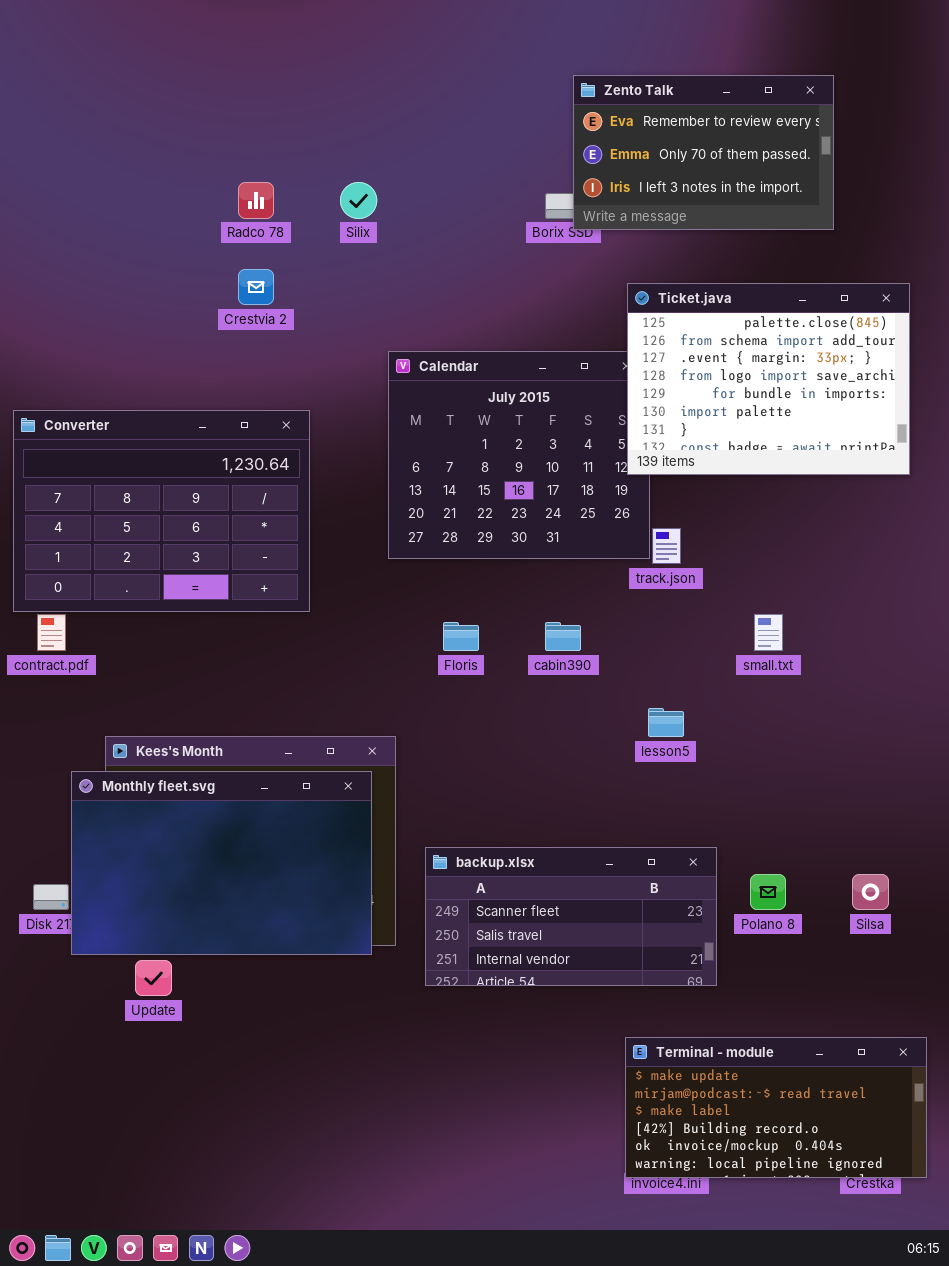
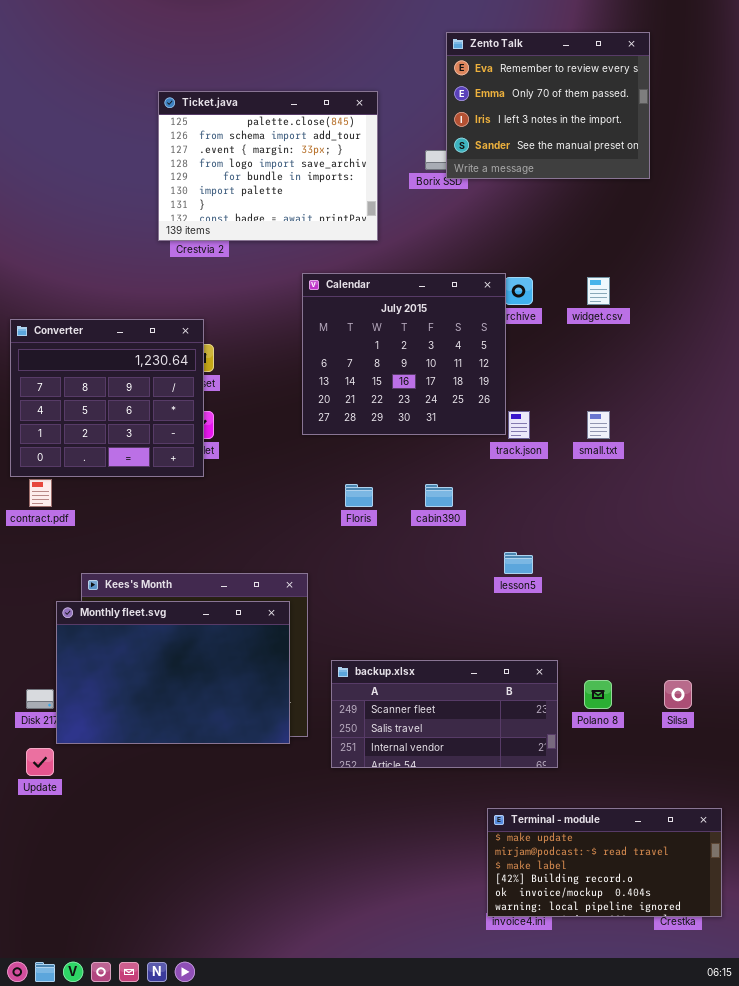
Zento Talk: [573,75,834,230] -> [446,32,650,179], resized
Ticket.java: [627,283,910,475] -> [158,91,378,241], moved
Converter: [13,410,310,612] -> [10,319,204,477], resized
small.txt: [754,614,783,651] -> [587,411,610,439], moved
Update: [135,960,172,996] -> [26,748,54,776], moved

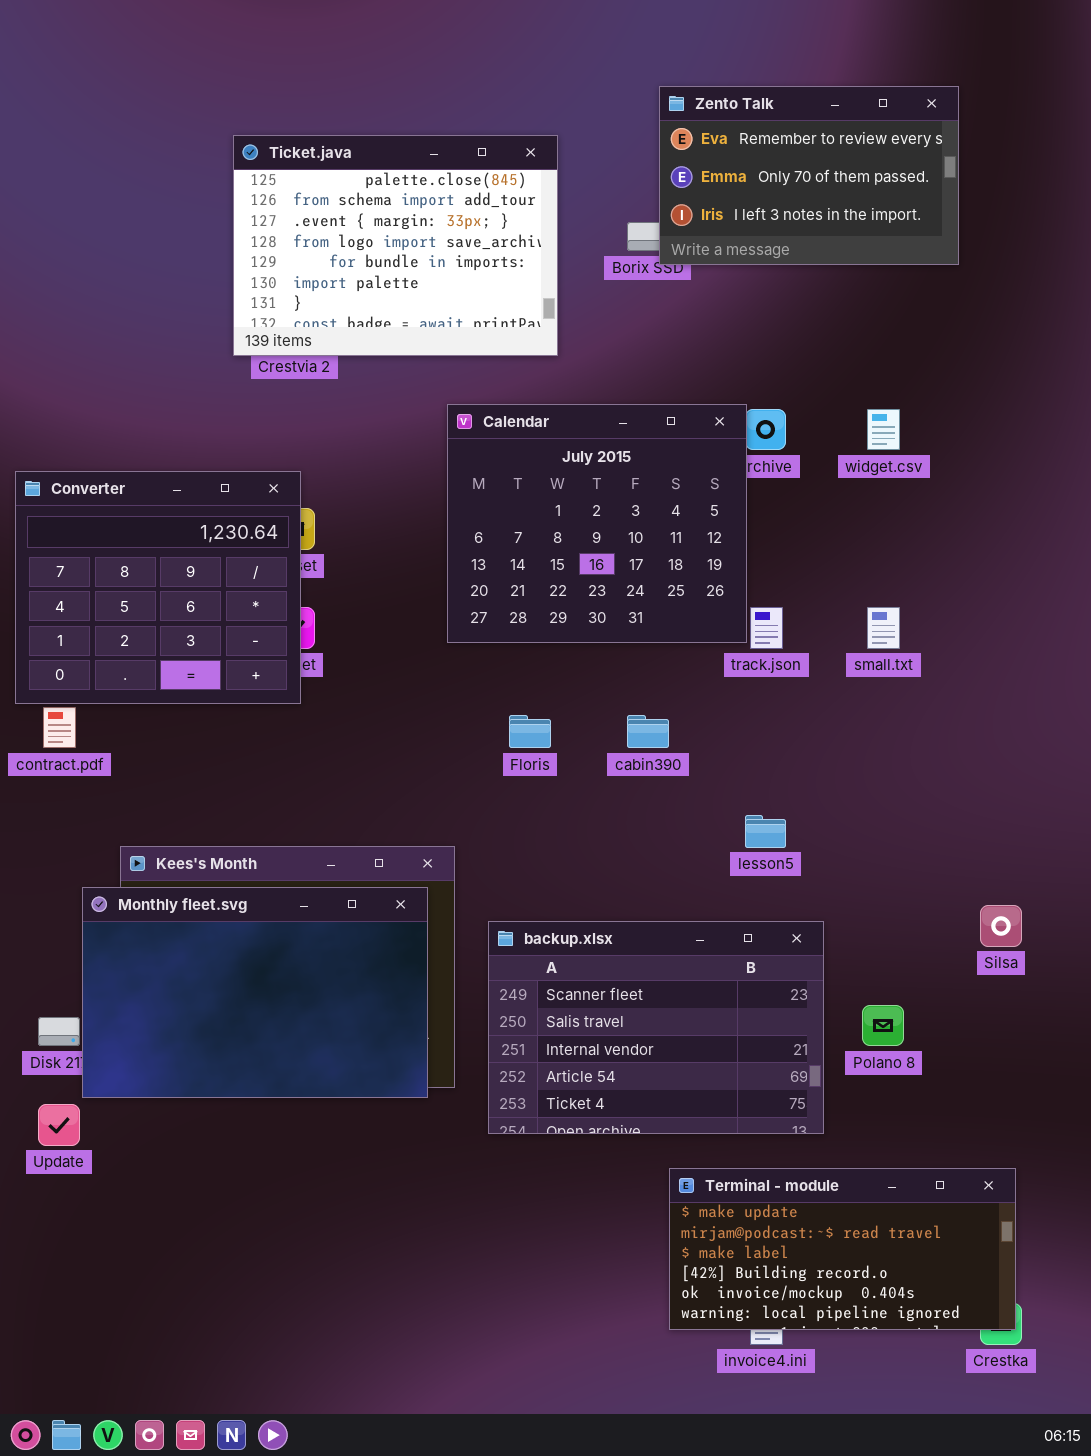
Zento Talk: [446,32,650,179] -> [659,86,959,265], resized
backup.xlsx: [331,660,558,768] -> [488,921,824,1134], resized
Silsa: [664,680,692,709] -> [980,905,1022,947], moved
Terminal - module: [487,808,722,917] -> [669,1168,1016,1330], moved

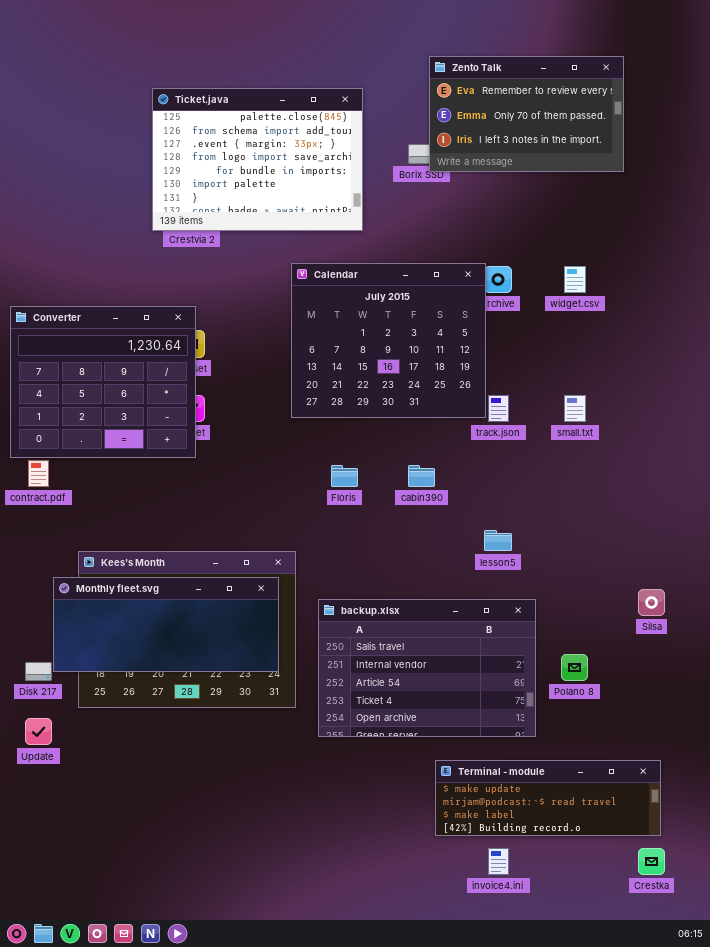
Monthly fleet.svg: [82,887,428,1098] -> [53,577,279,672], resized
backup.xlsx: [488,921,824,1134] -> [318,599,536,737], scrolled down 1 row
Terminal - module: [669,1168,1016,1330] -> [435,760,661,836], resized

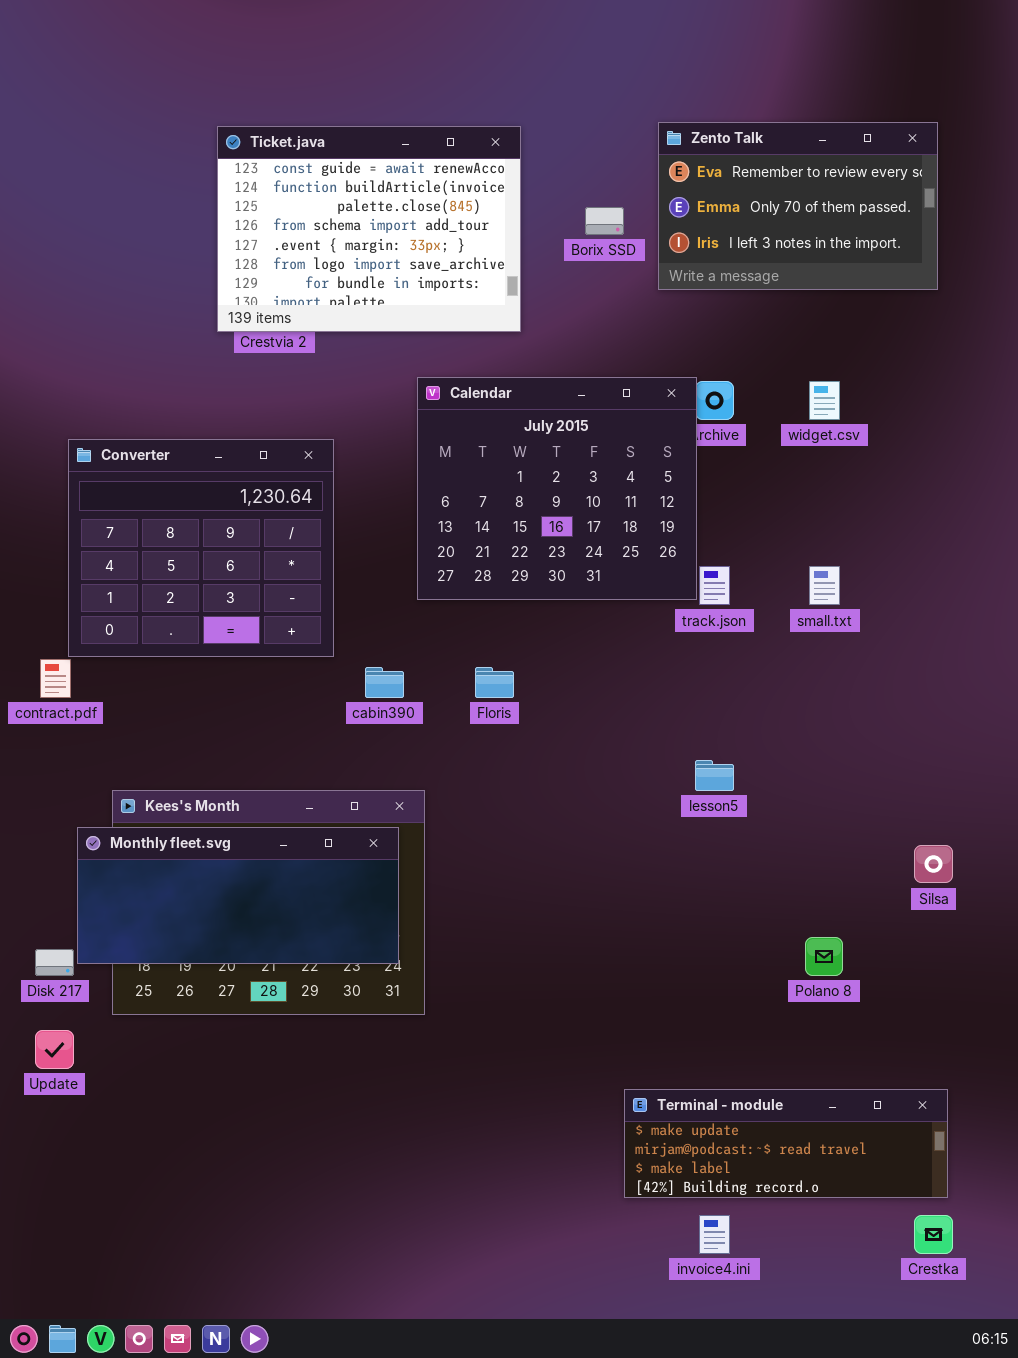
Zento Talk: [429,56,624,172] -> [658,122,938,290], moved
Ticket.java: [152,88,363,231] -> [217,126,521,332], scrolled up 2 rows
Converter: [10,306,196,458] -> [68,439,334,657], moved
cabin390: [408,465,435,487] -> [365,667,404,698], moved
backup.xlsx: [318,599,536,737] -> none, closed

